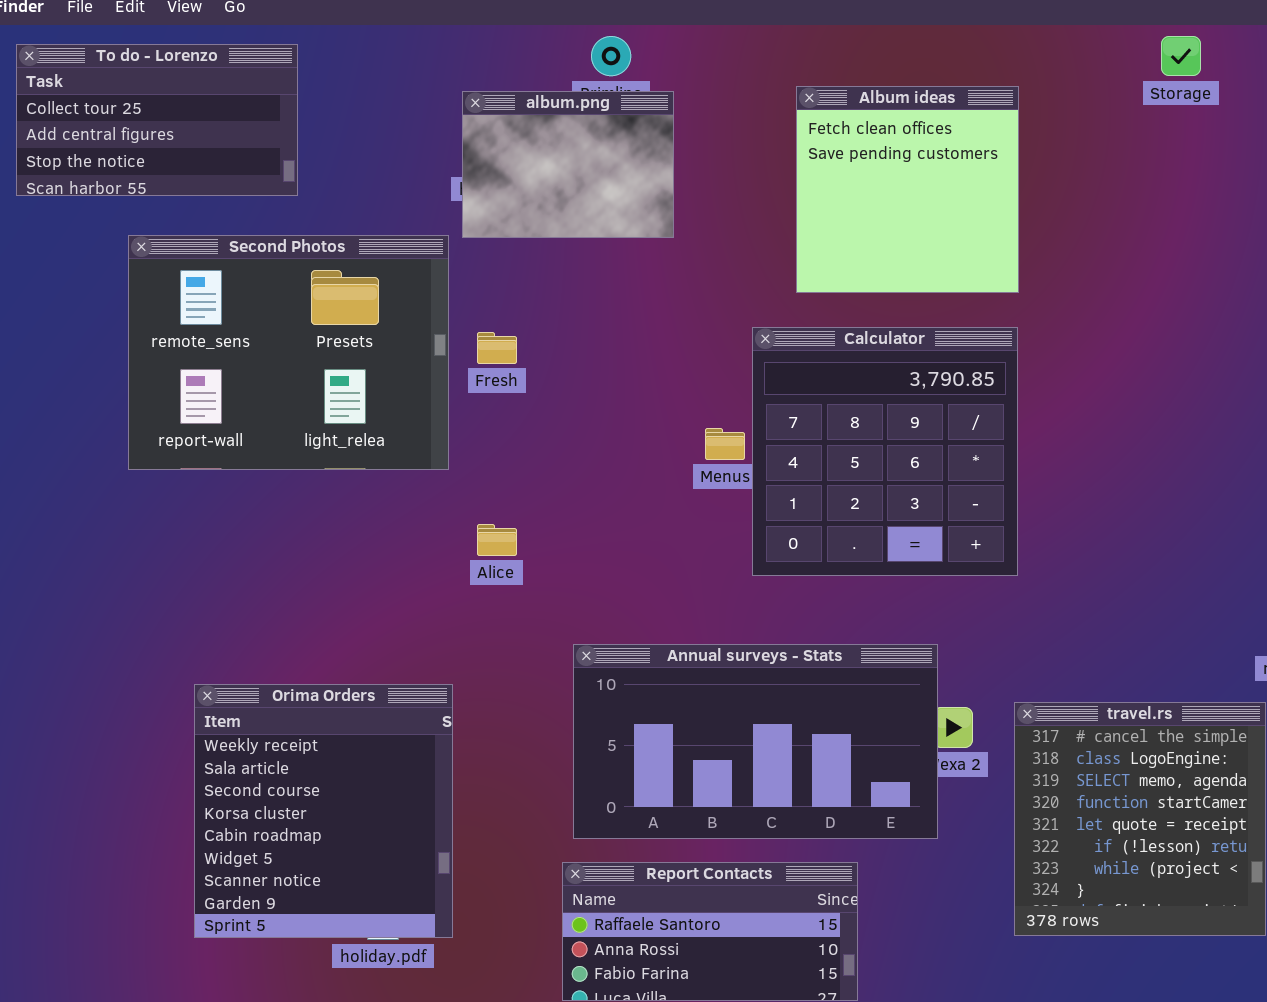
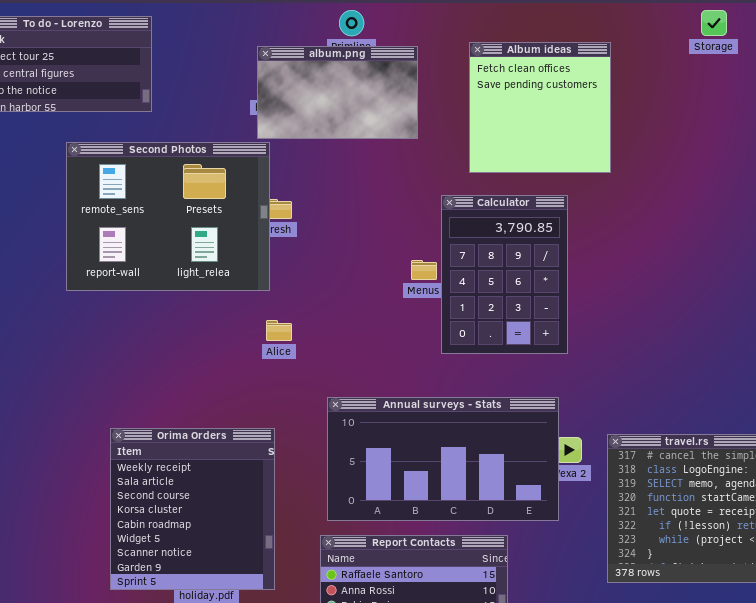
album.png: [462,91,674,238] -> [257,46,418,139], resized
Second Photos: [128,235,449,470] -> [66,142,270,291], moved
Calculator: [752,327,1018,576] -> [441,195,568,354], resized
Orima Orders: [194,684,453,938] -> [110,428,275,590], moved

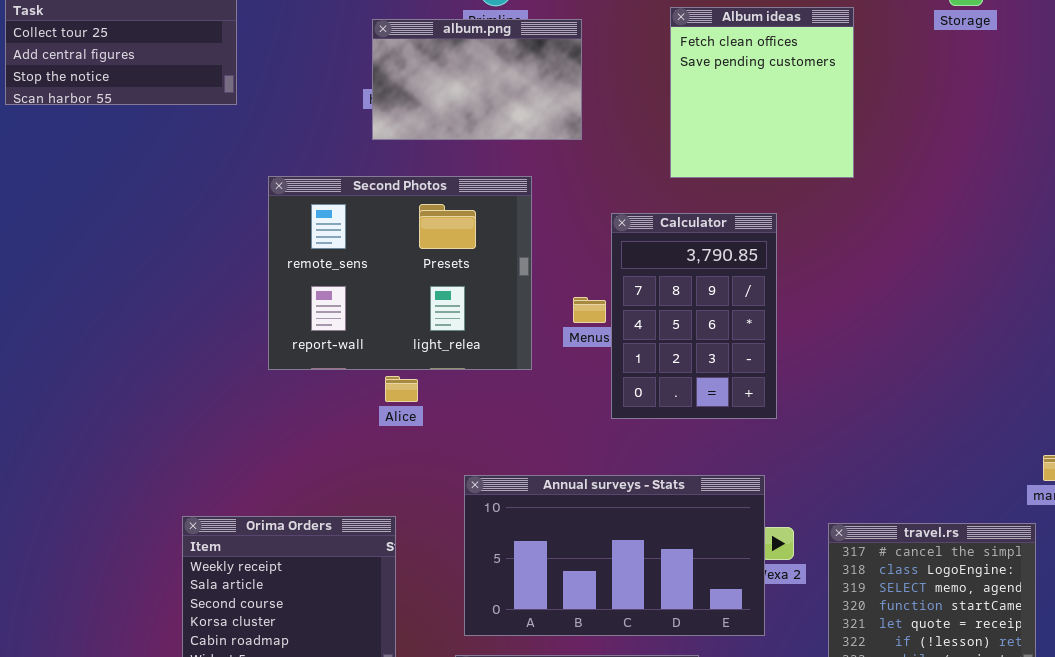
Album ideas: [469,42,611,173] -> [670,7,854,178], moved
Second Photos: [66,142,270,291] -> [268,176,532,370], moved

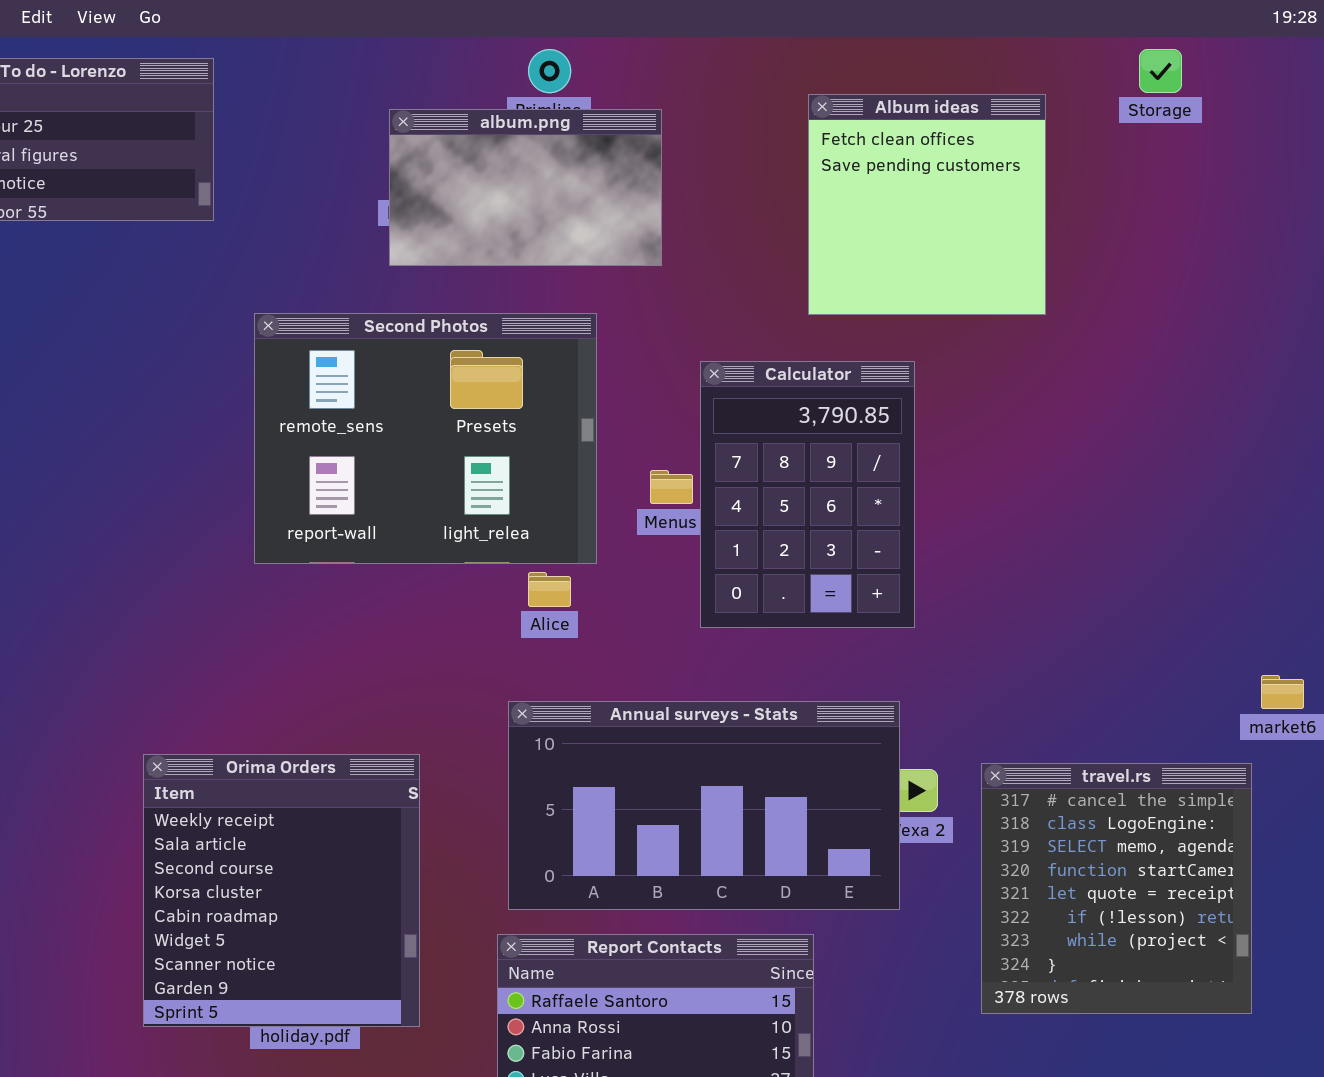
Album ideas: [670,7,854,178] -> [808,94,1046,315], moved
Alice: [385,376,418,402] -> [528,572,571,607], moved

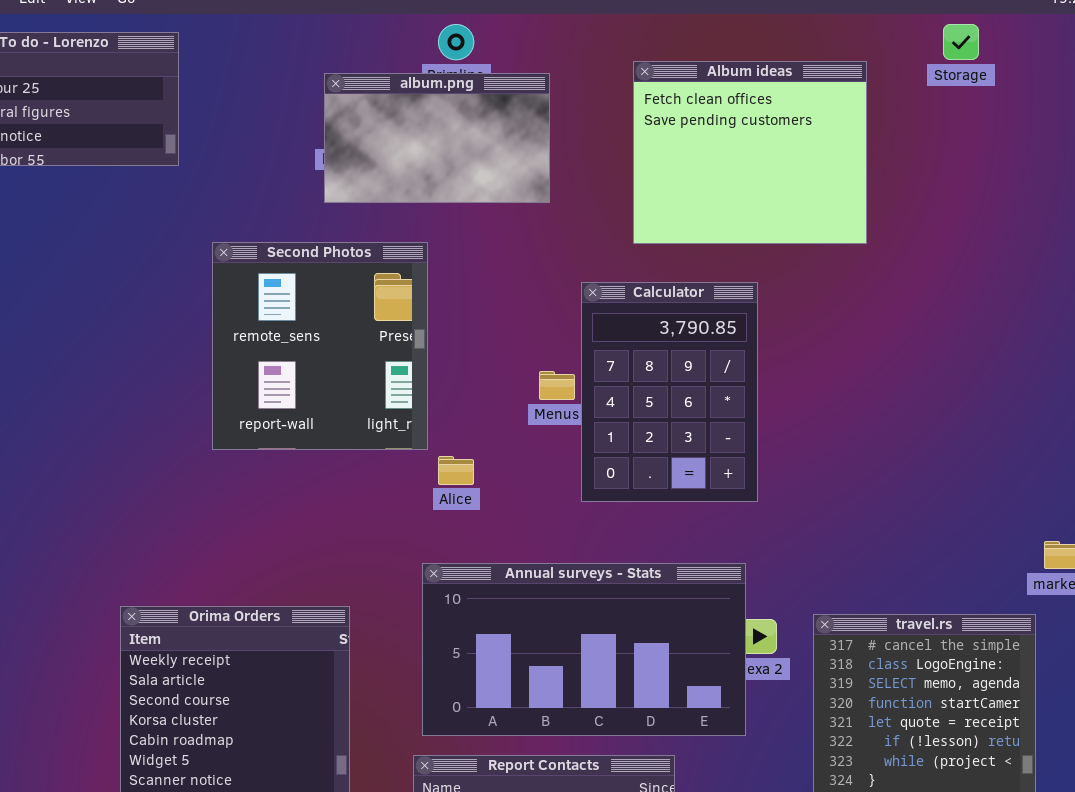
Album ideas: [808,94,1046,315] -> [633,61,867,244], resized
Second Photos: [254,313,597,564] -> [212,242,428,450], resized

